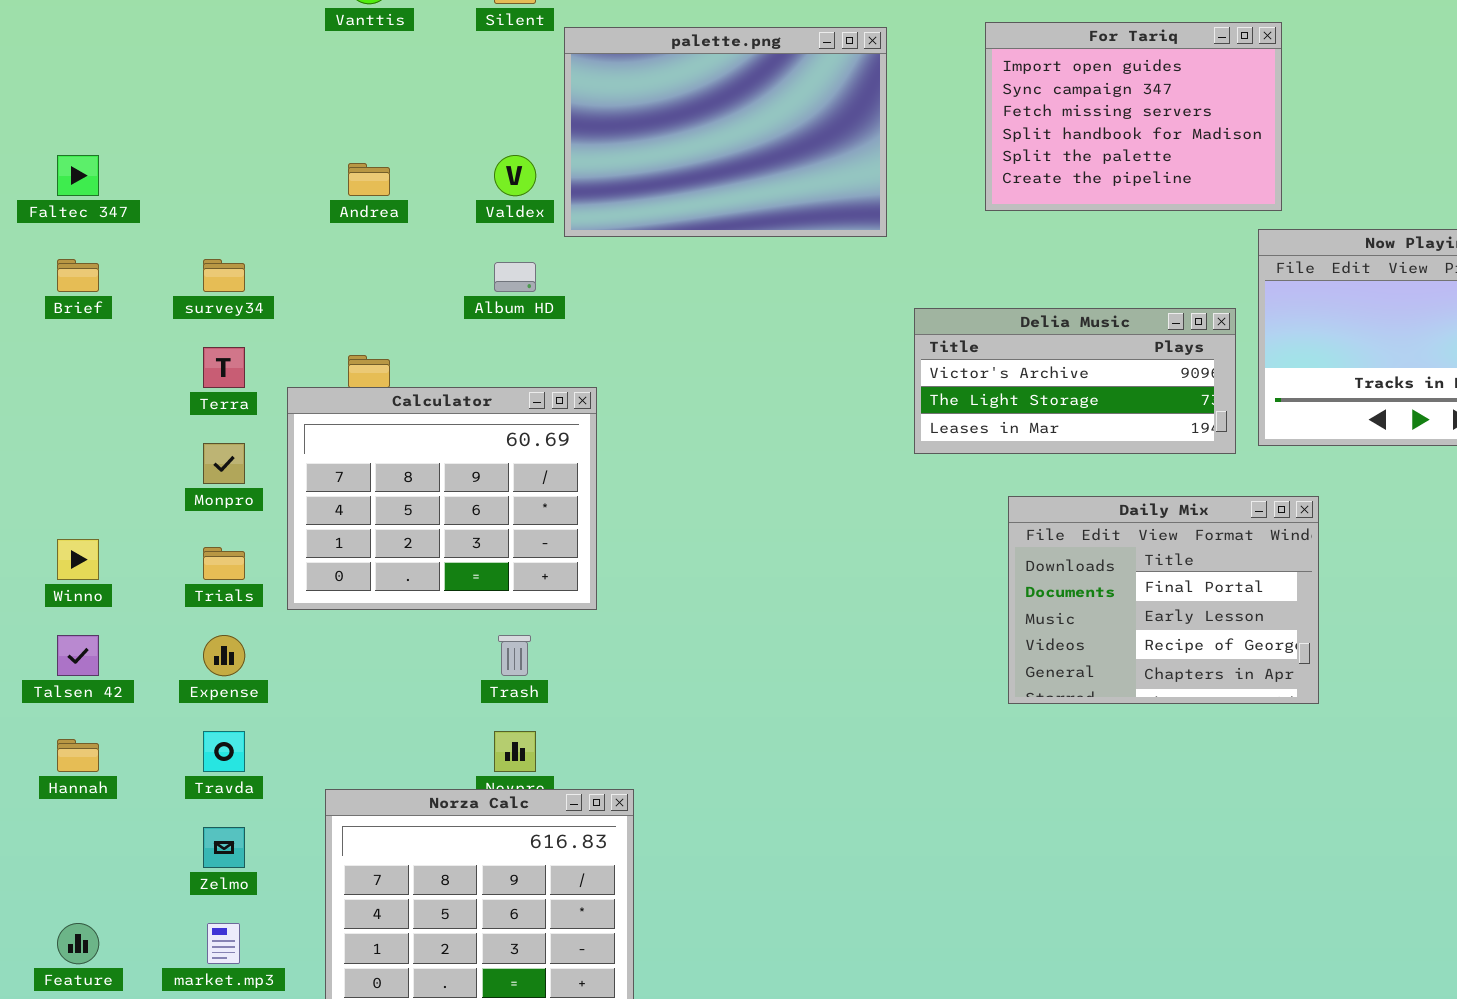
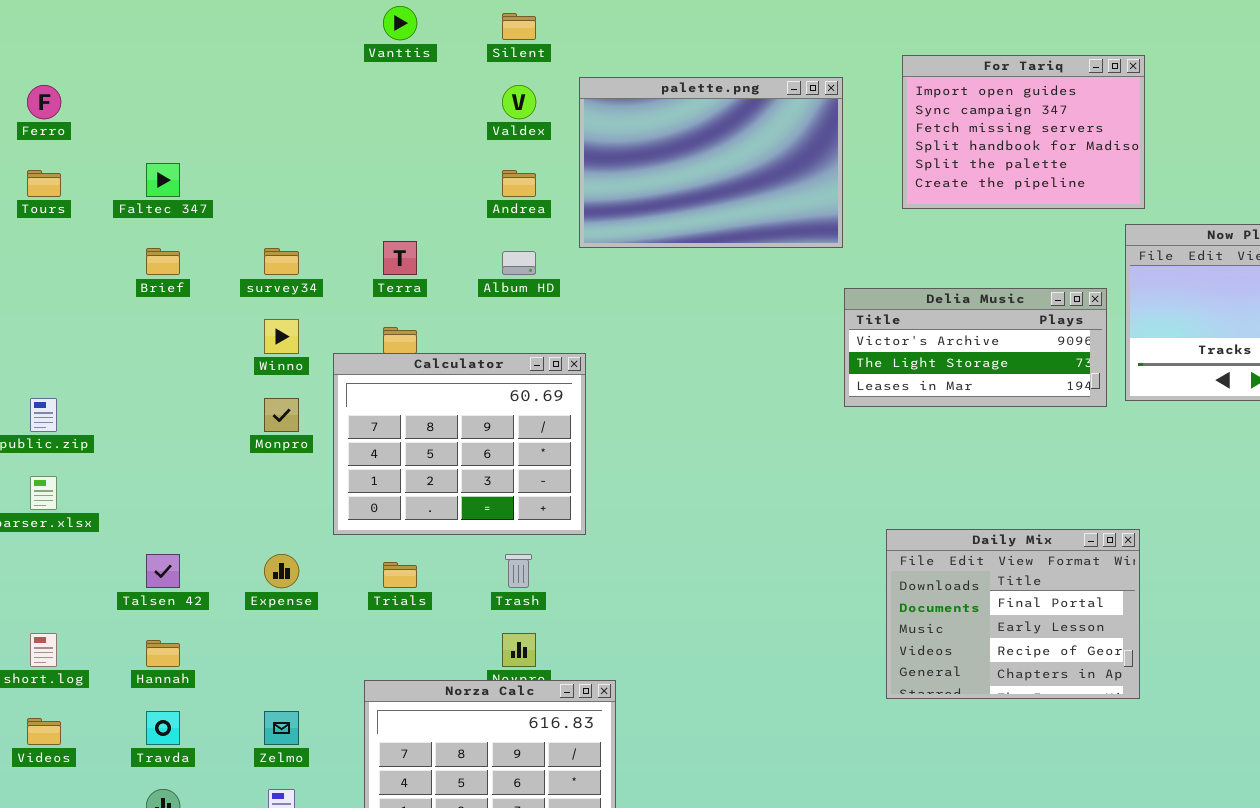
palette.png: [564,27,887,237] -> [579,77,843,248], moved
Valdex: [494,155,536,196] -> [502,85,536,119], moved
Andrea: [348,163,390,196] -> [502,170,536,197], moved
Terra: [203,347,245,388] -> [383,241,417,275], moved
Daily Mix: [1008,496,1319,704] -> [886,529,1140,699], moved
Winno: [57,539,99,580] -> [264,319,299,354], moved
Trials: [203,547,245,580] -> [383,562,417,588], moved
Travda: [203,731,245,772] -> [146,711,180,745], moved

